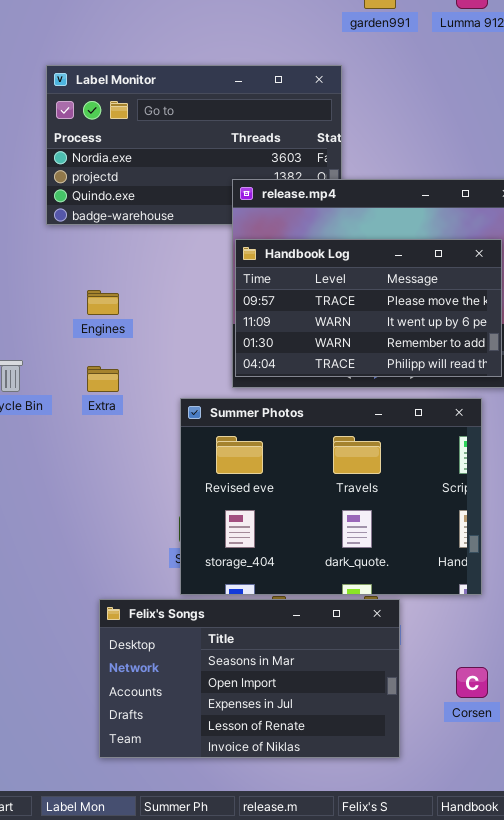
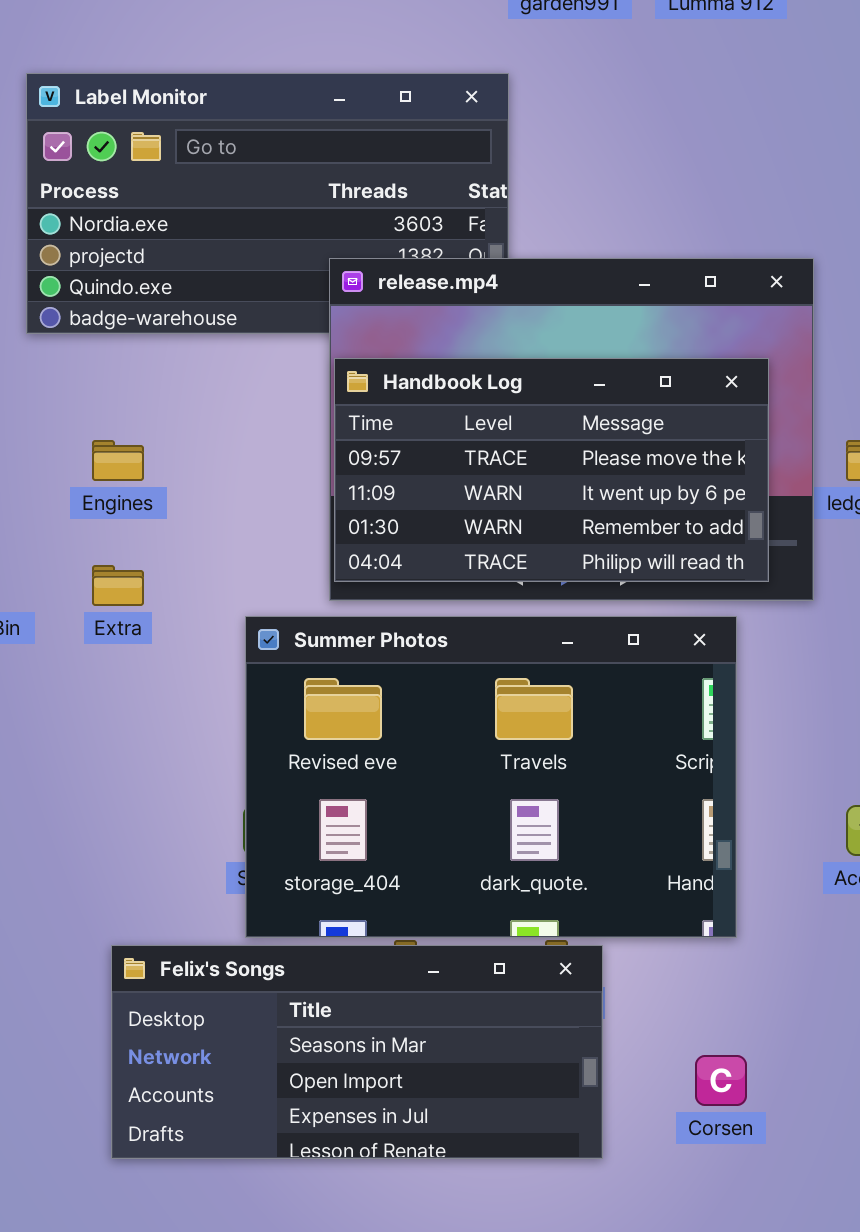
Felix's Songs: [99,599,400,758] -> [111,945,603,1159], resized

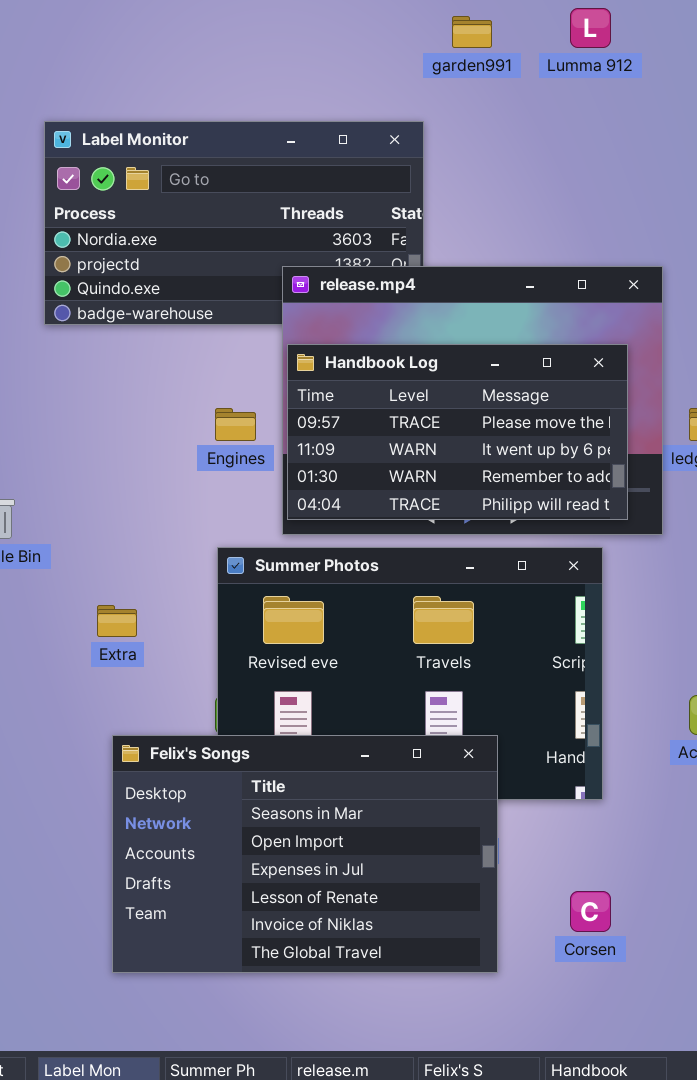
Engines: [92,440,144,481] -> [215,408,256,441], moved
Extra: [92,565,144,606] -> [97,605,137,637], moved
Felix's Songs: [111,945,603,1159] -> [112,735,498,973], resized

